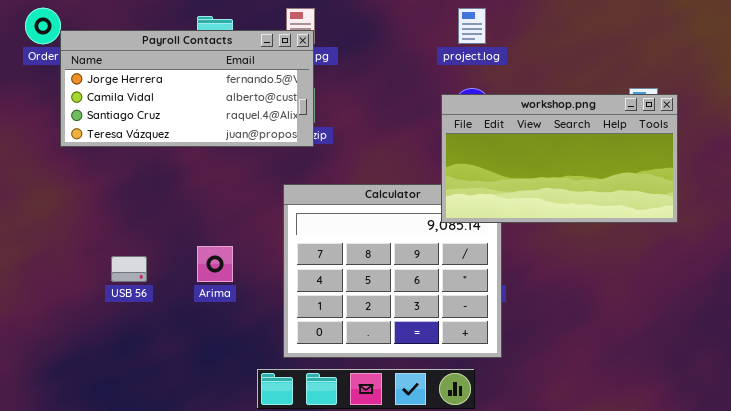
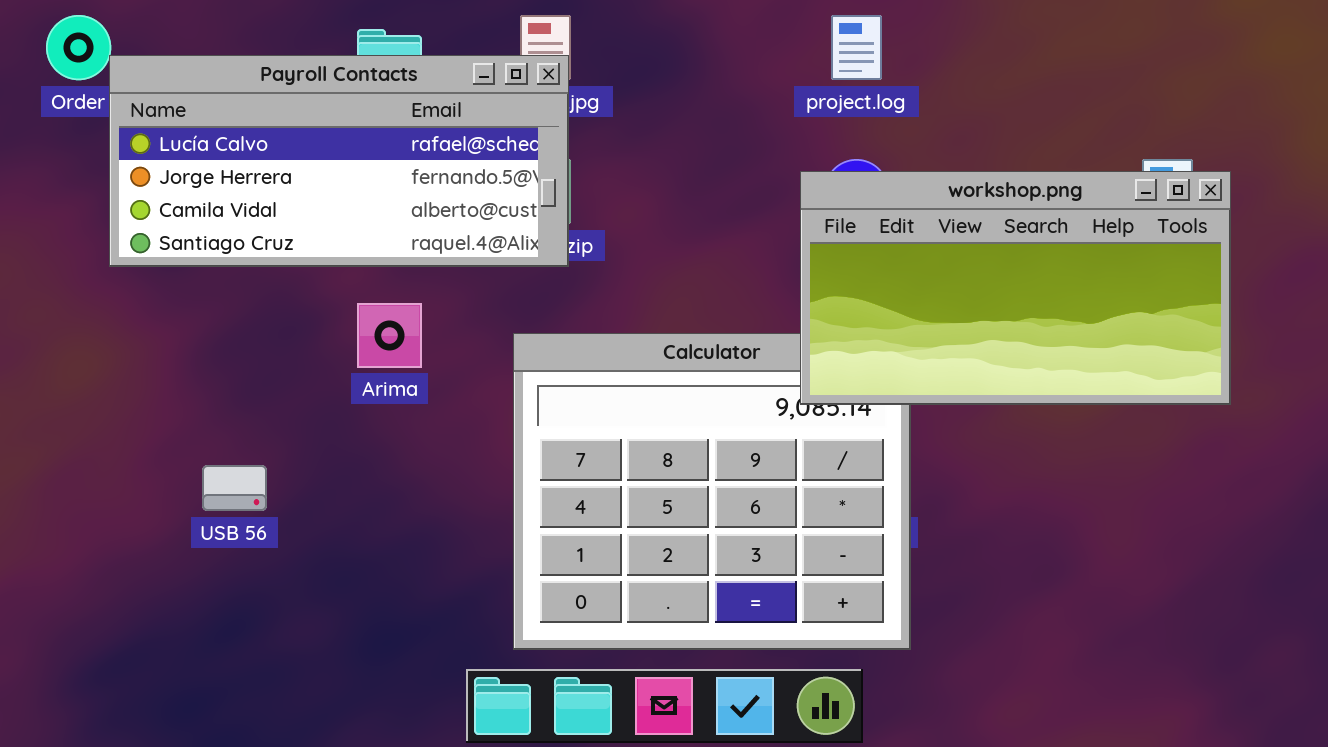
Payroll Contacts: [60,30,314,147] -> [109,55,569,267], scrolled up 1 row
Arima: [197,246,233,282] -> [357,303,422,368], moved

